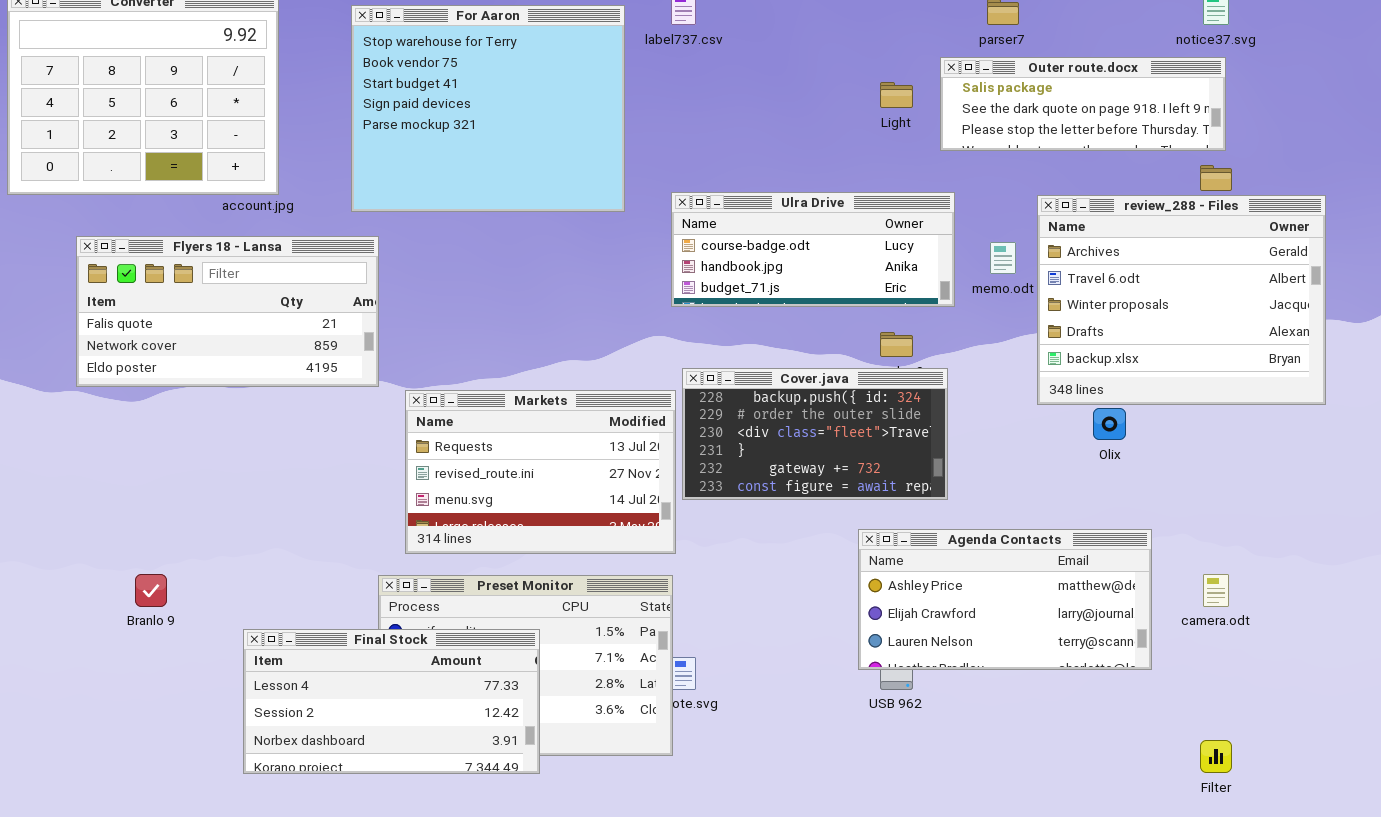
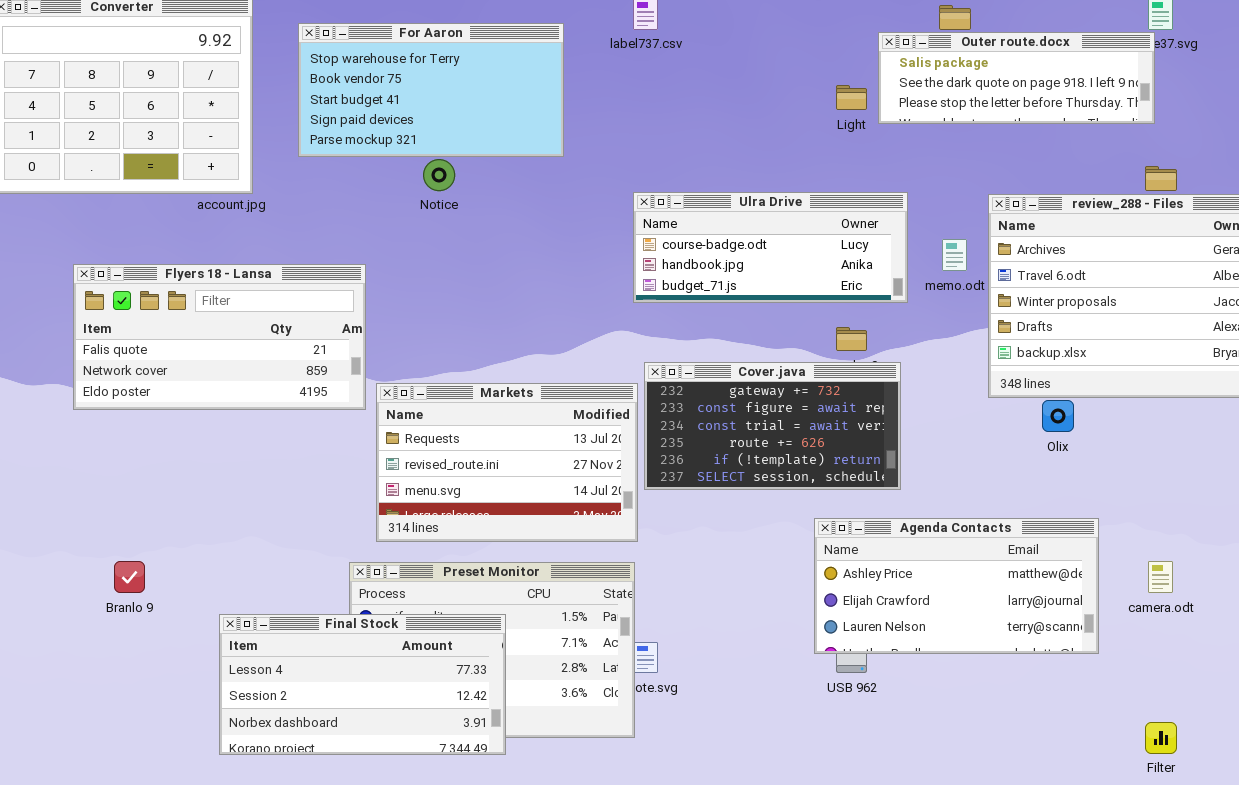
For Aaron: [351,5,625,212] -> [298,23,564,157], moved, resized
Outer route.docx: [940,57,1226,151] -> [878,32,1155,124], moved
Flyers 18 - Lansa: [76,236,379,387] -> [73,264,366,410], moved
Cover.java: [682,368,948,500] -> [644,362,901,490], scrolled down 4 rows

